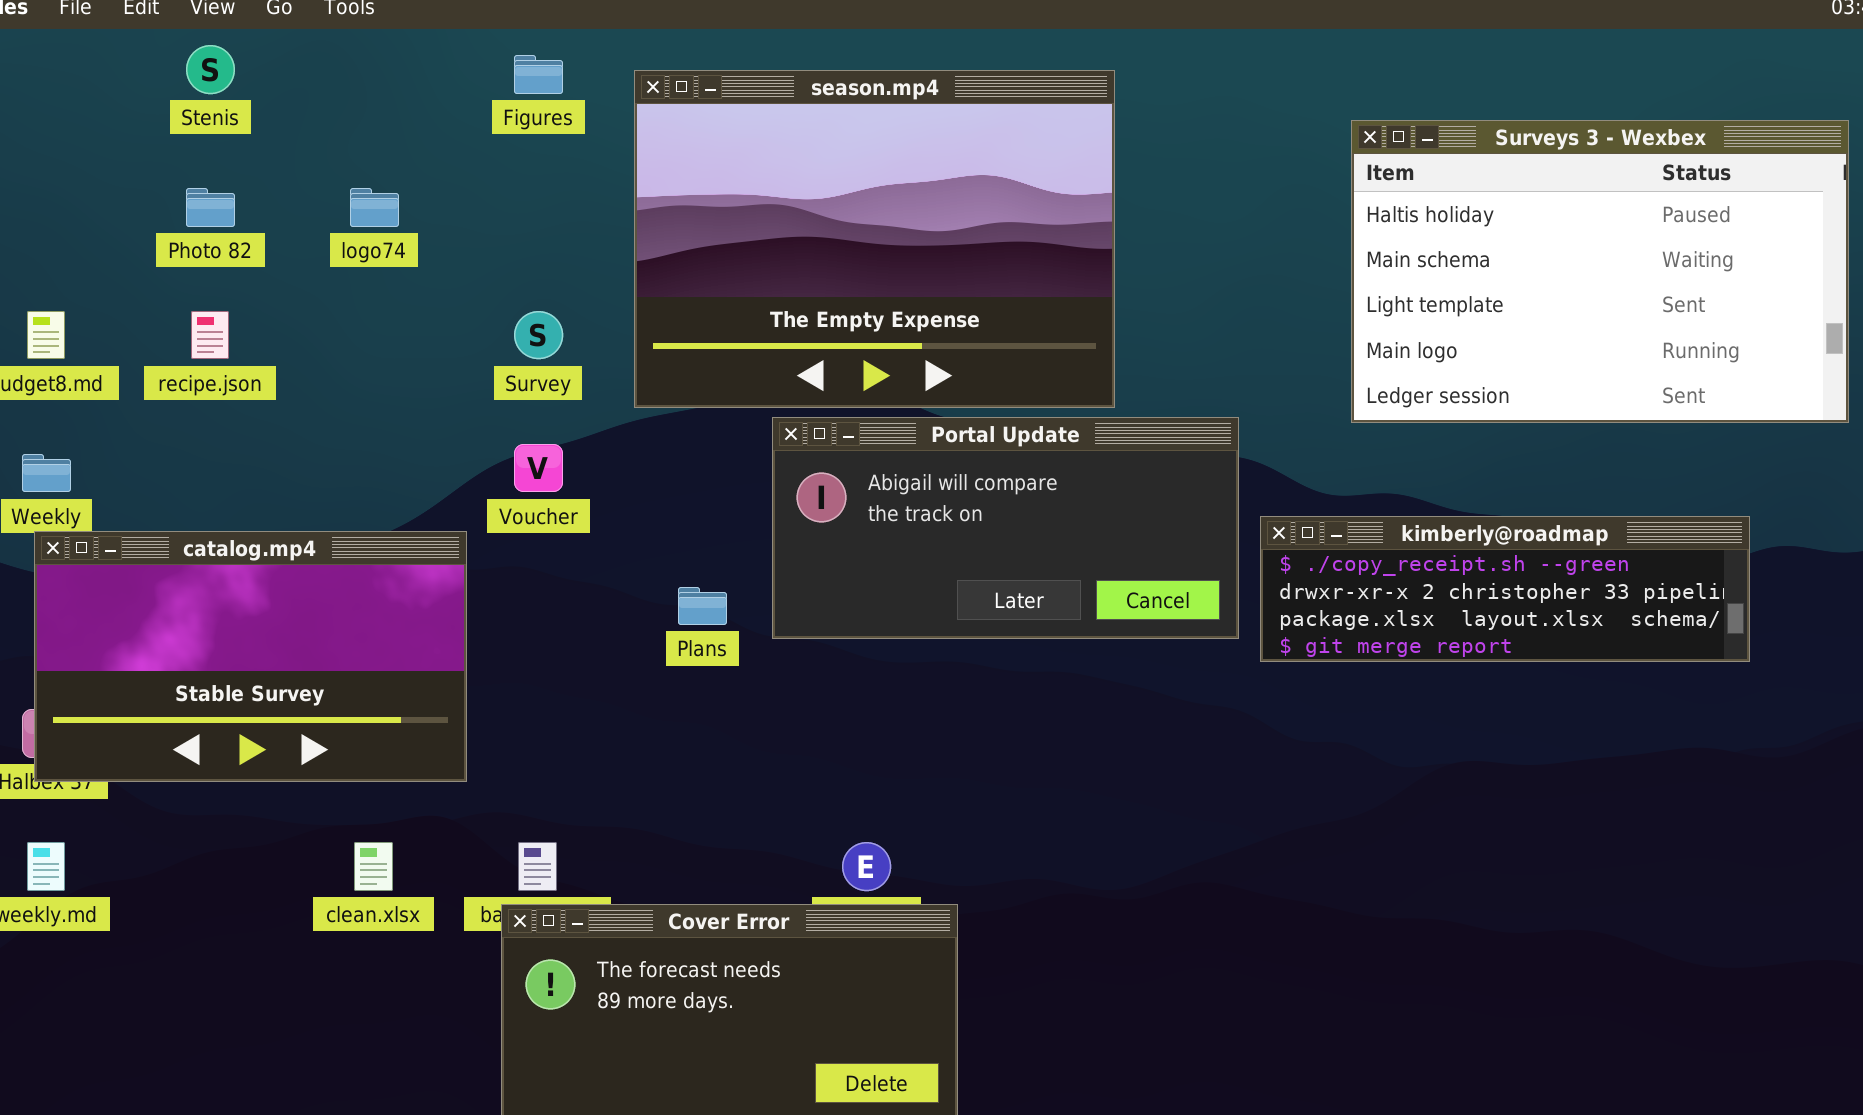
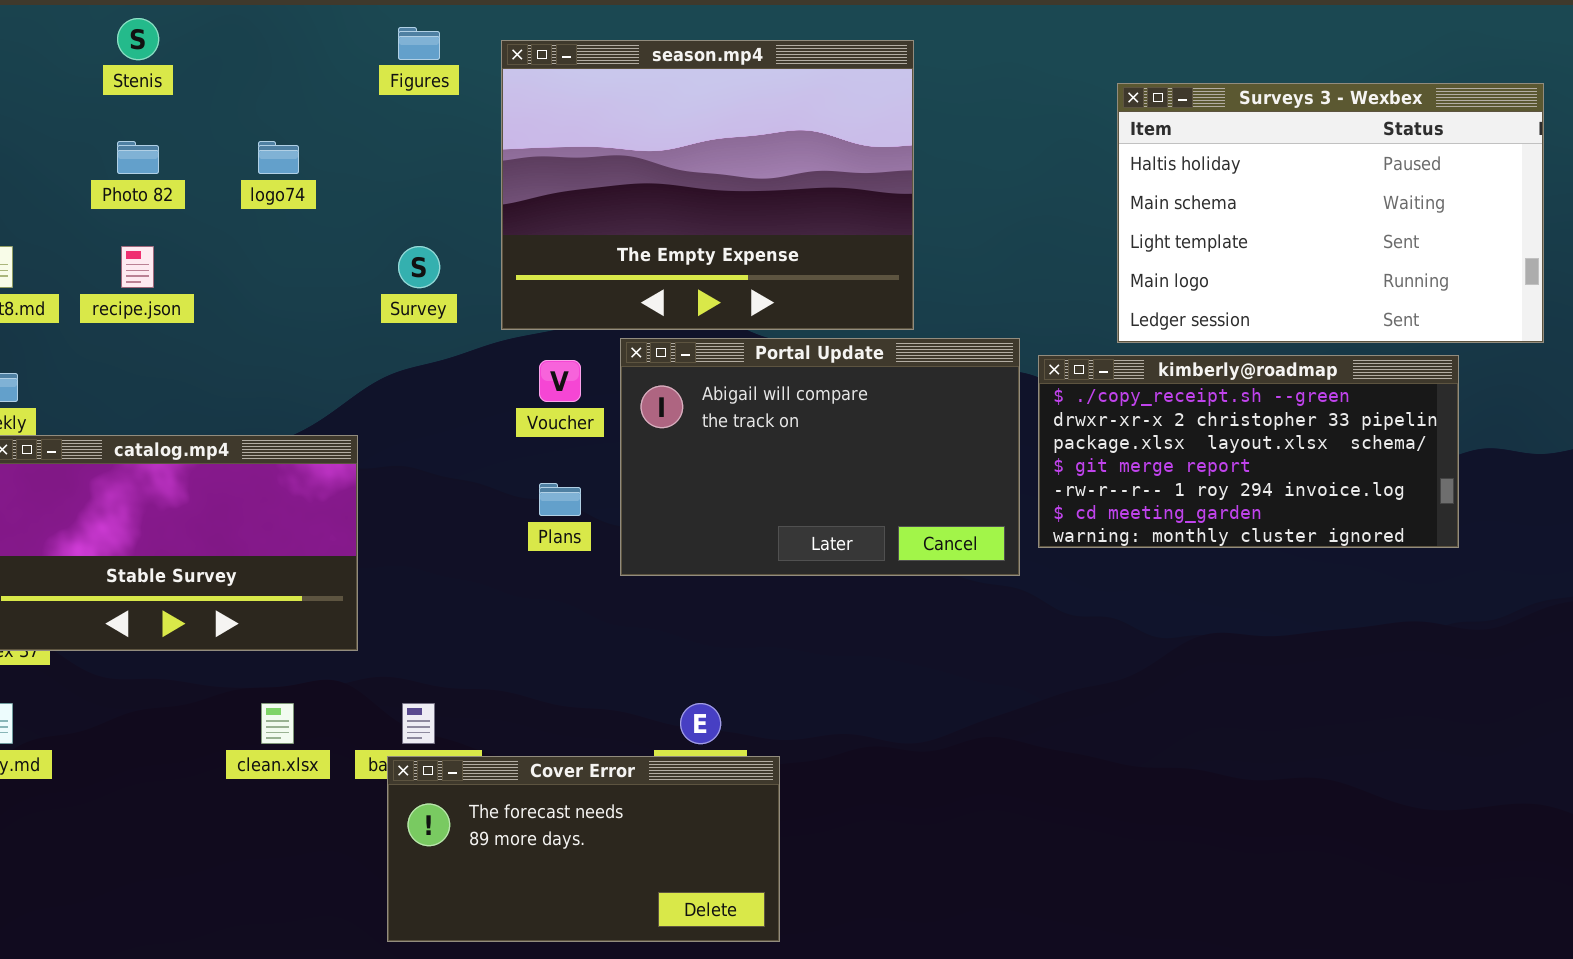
Portal Update: [772,417,1239,639] -> [620,338,1020,576], resized
Voucher: [514,444,563,492] -> [539,360,581,402], moved
kimberly@roadmap: [1260,516,1750,662] -> [1038,355,1459,548], resized

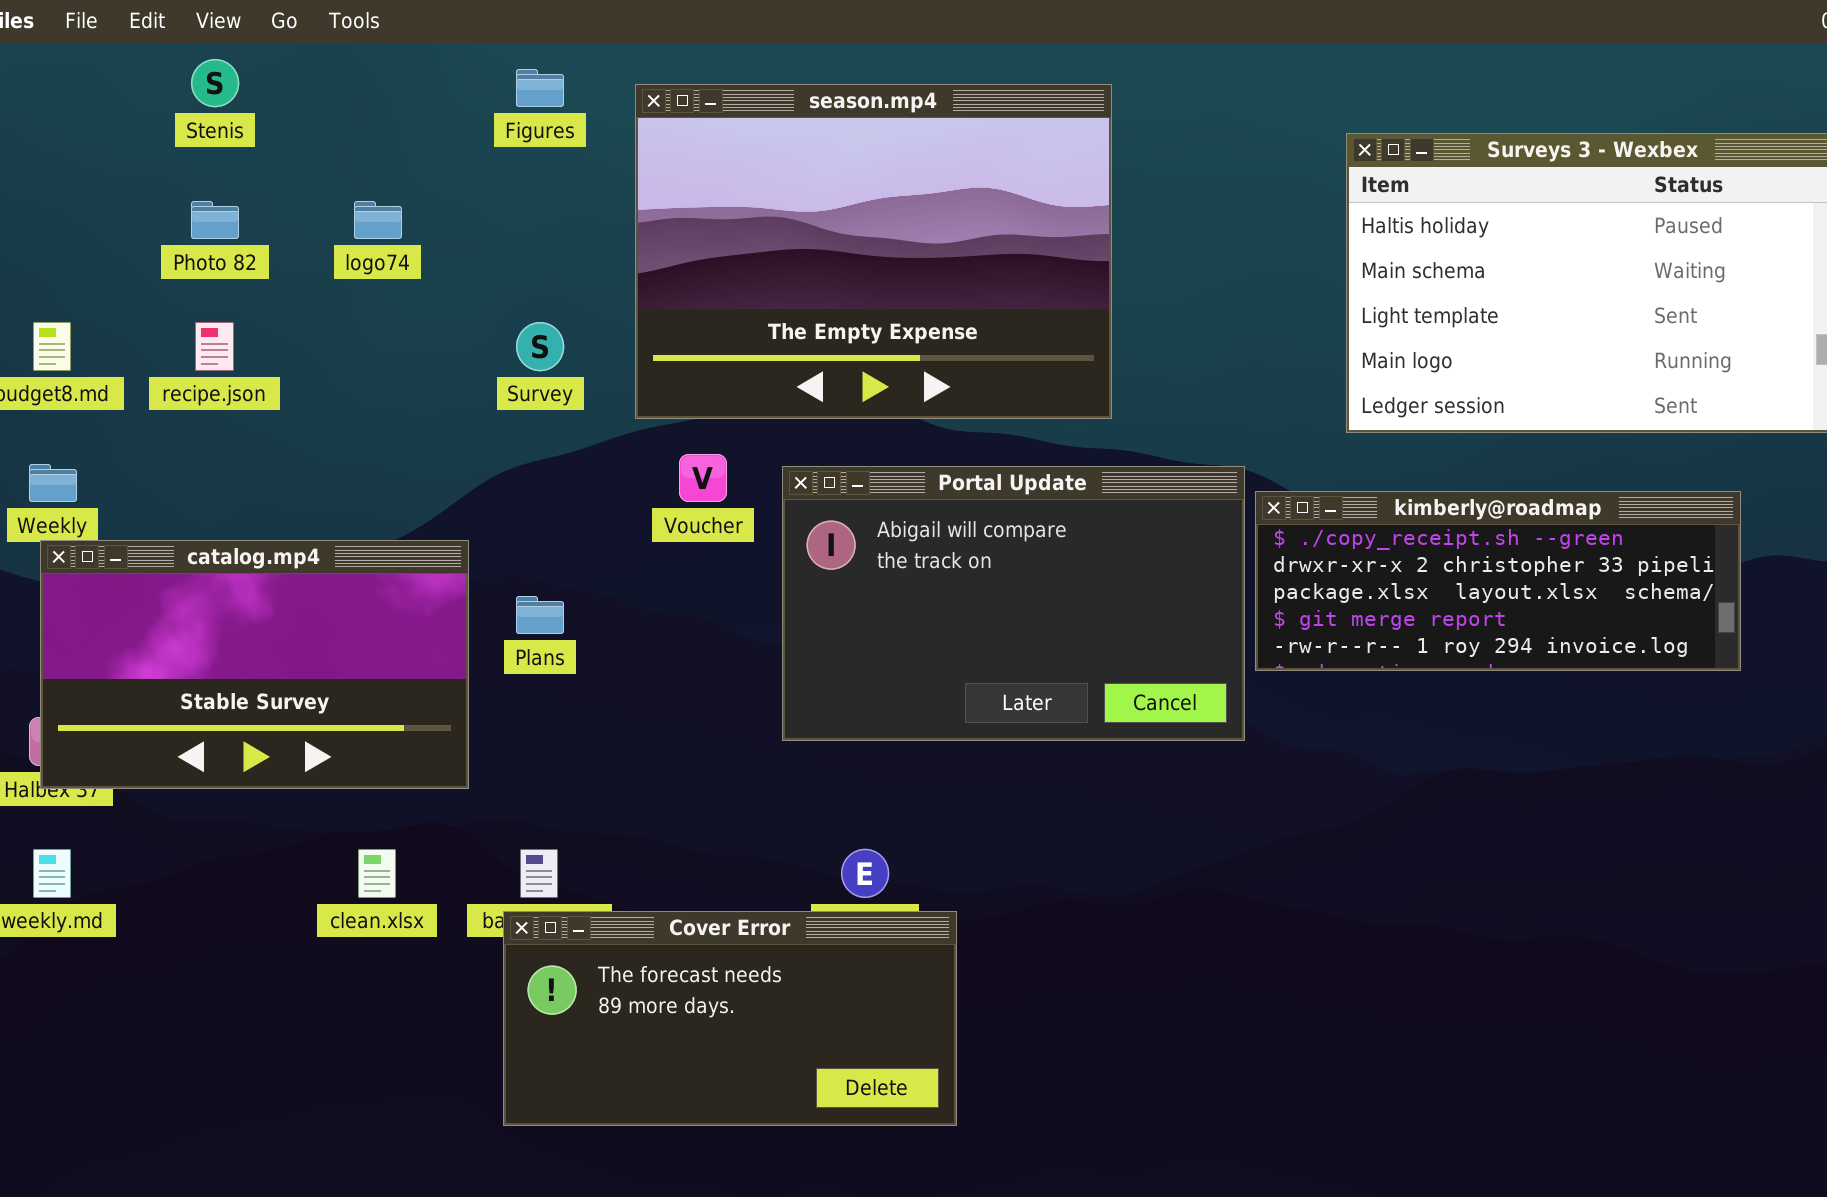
Portal Update: [620,338,1020,576] -> [782,466,1245,741], moved
kimberly@roadmap: [1038,355,1459,548] -> [1255,491,1741,671], resized
Plans: [539,483,581,516] -> [516,596,564,634], moved

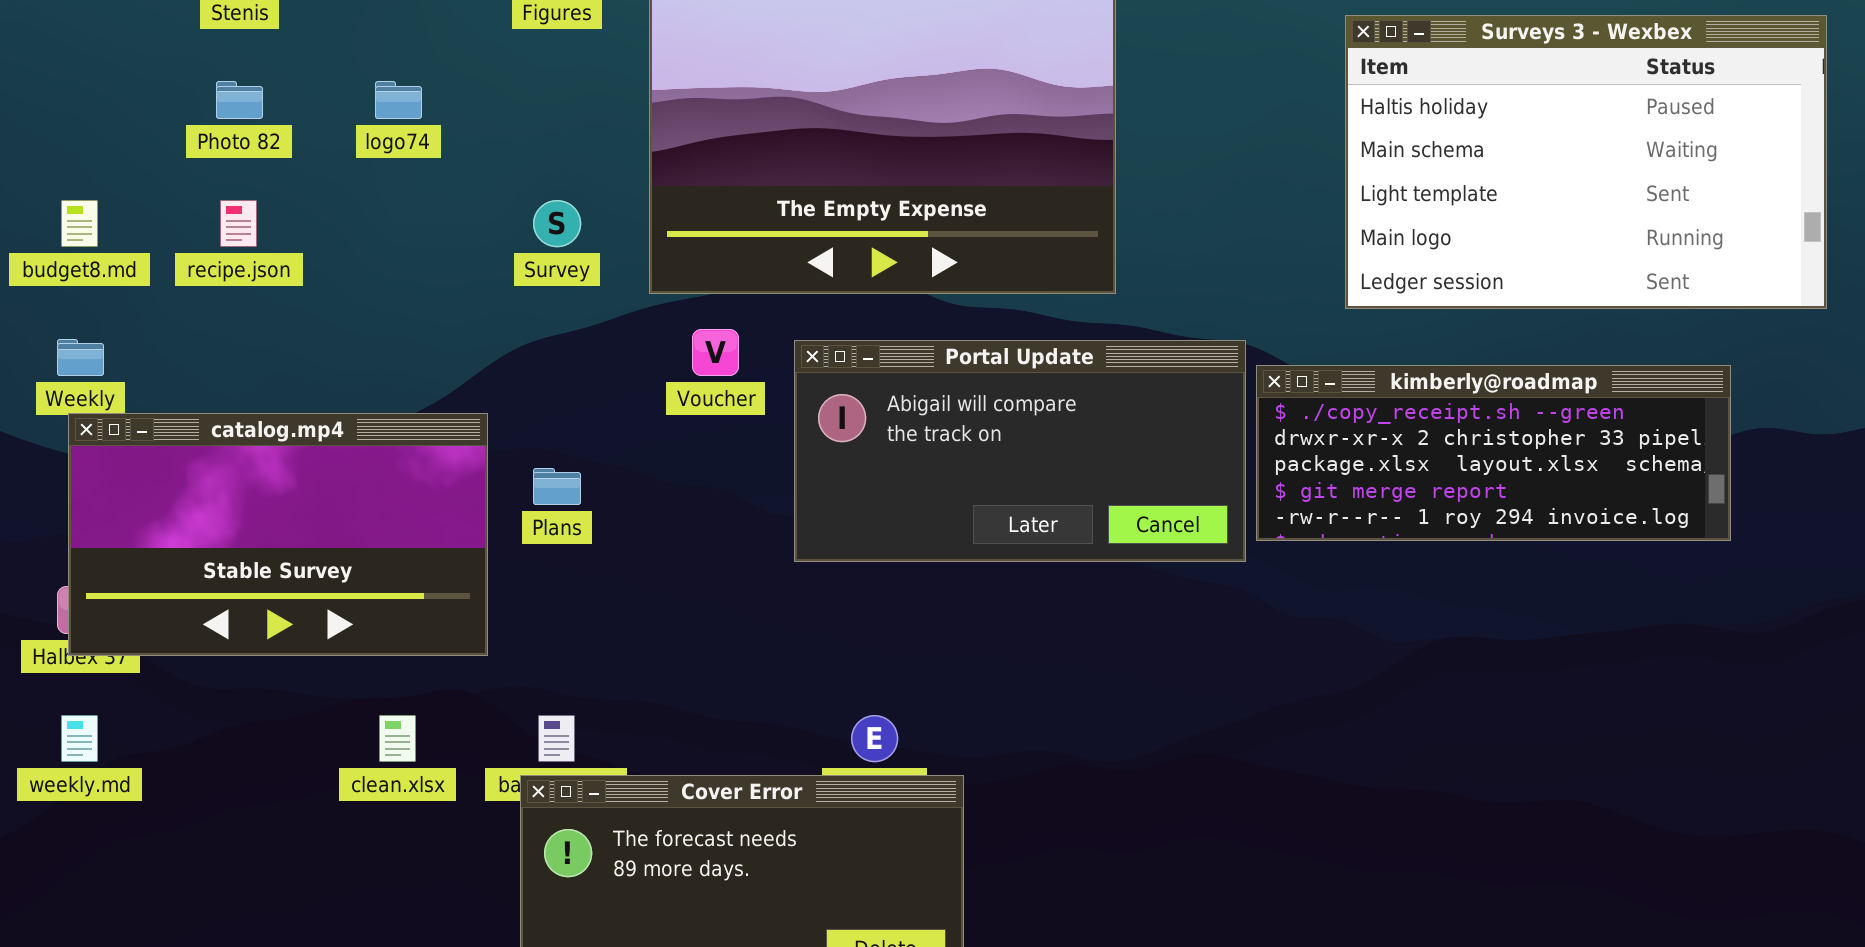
Portal Update: [782,466,1245,741] -> [794,340,1246,562], resized

